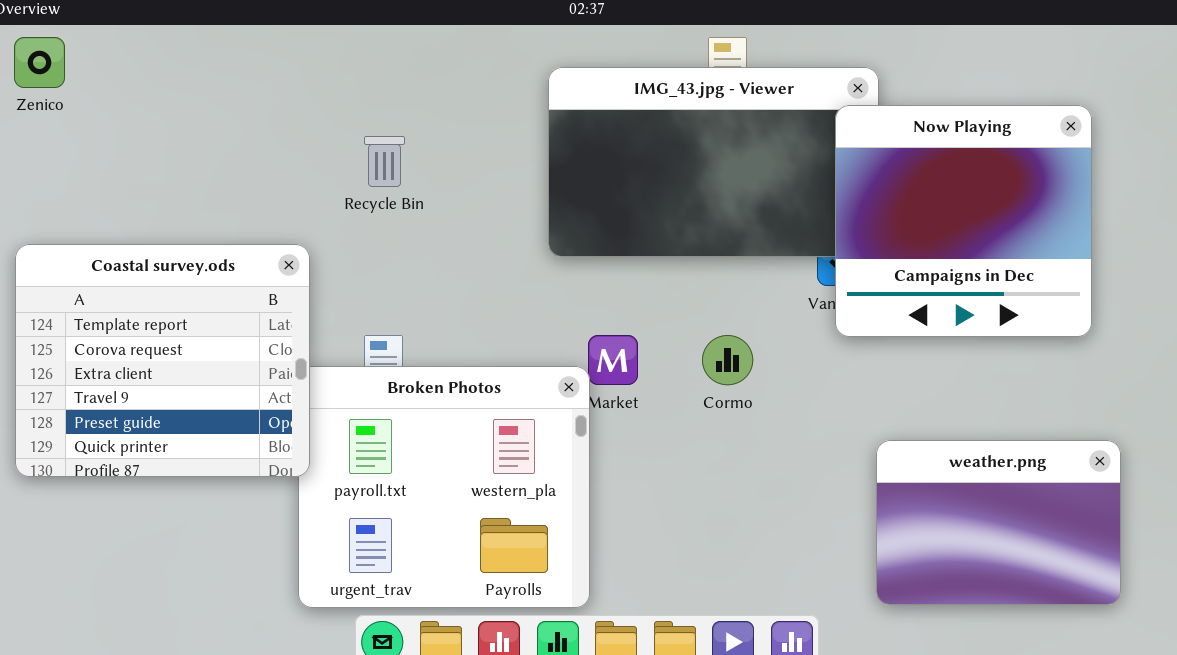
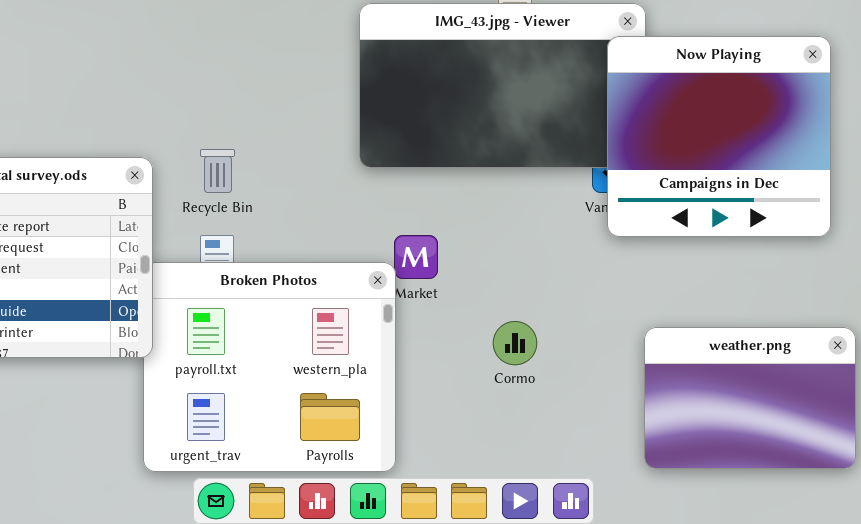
Recycle Bin: [364,136,405,187] -> [200,149,235,193], moved
Cormo: [702,335,753,385] -> [493,321,537,365], moved

